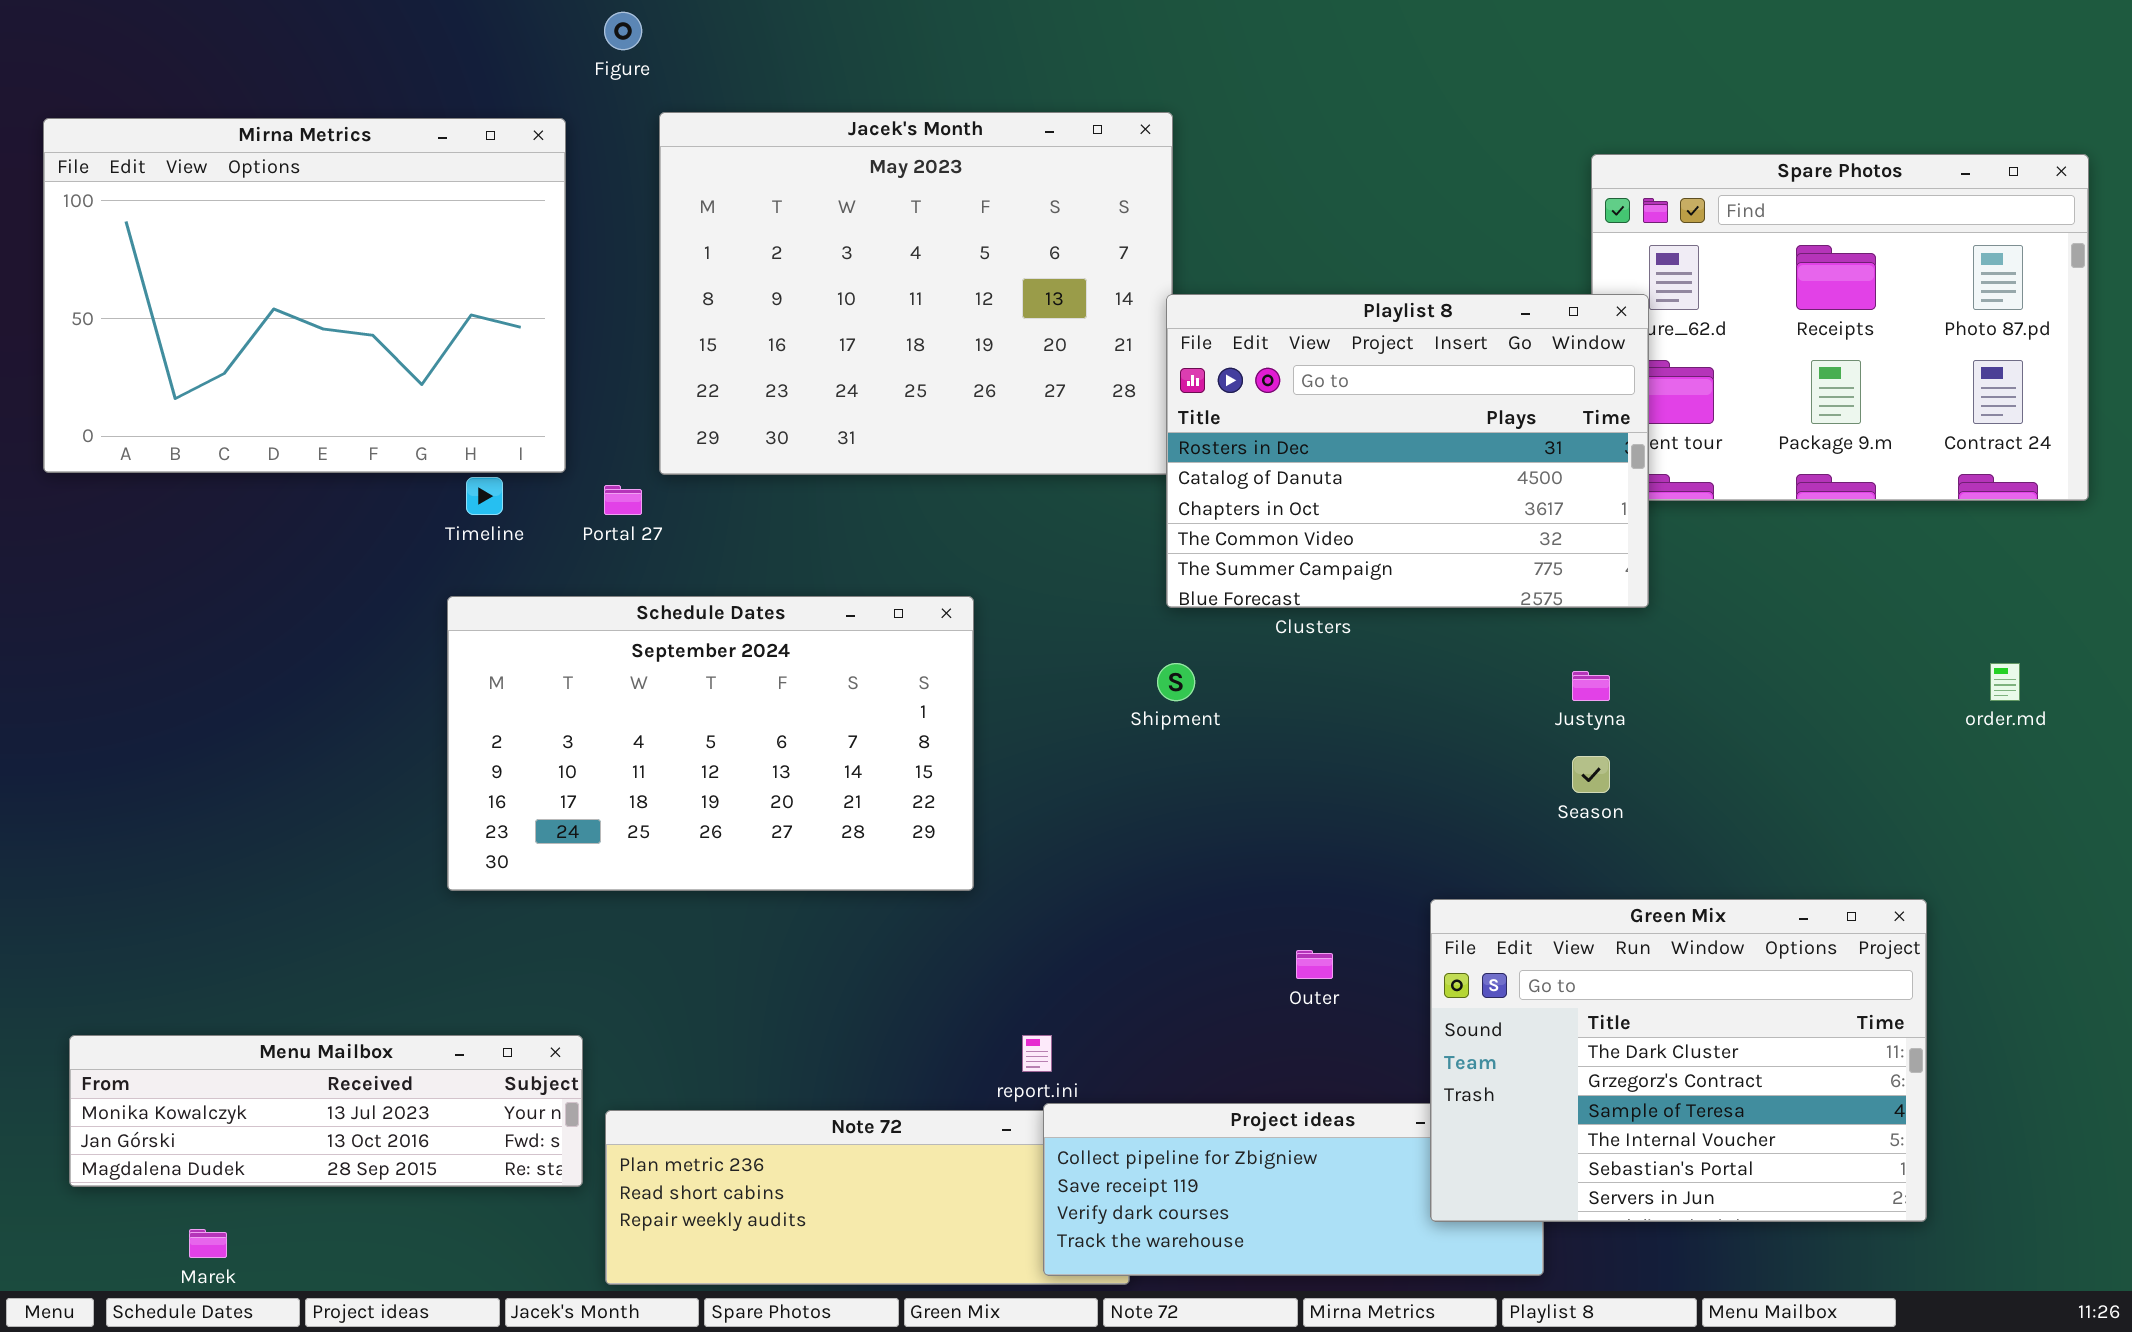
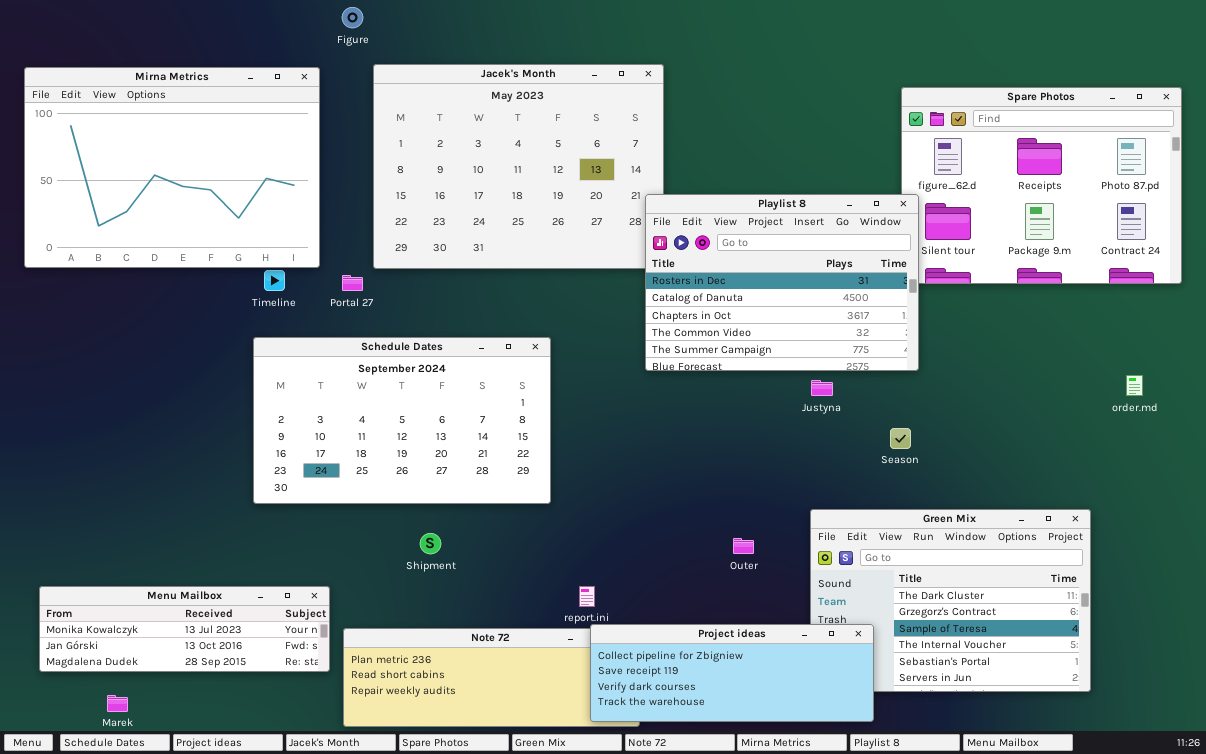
Playlist 8: [1166,294,1649,608] -> [645,194,919,371], moved
Shipment: [1157,663,1195,701] -> [420,533,441,554], moved
Justyna: [1572,671,1610,701] -> [811,380,833,396], moved
Project ideas: [1043,1103,1544,1276] -> [590,624,874,722], raised

